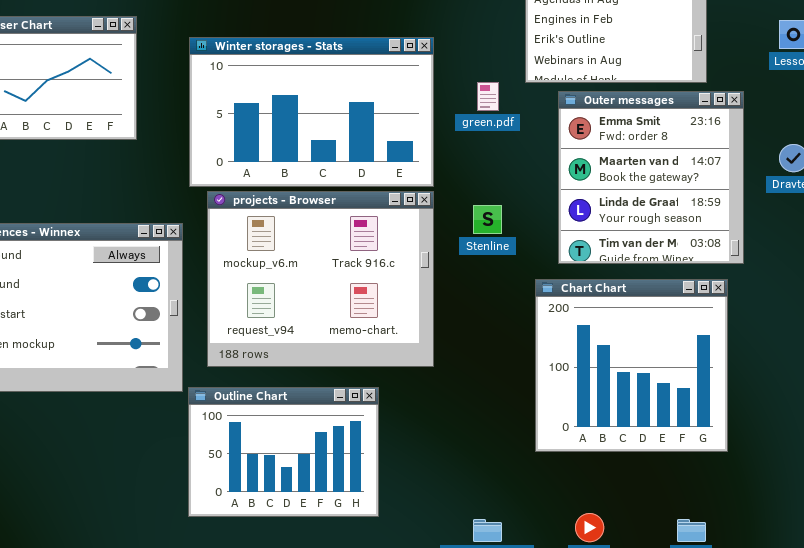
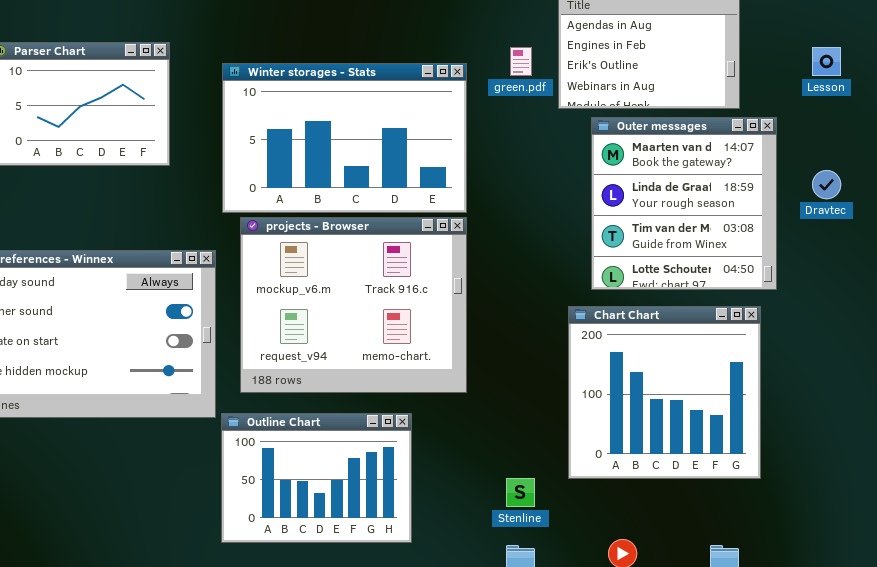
green.pdf: [477,82,499,111] -> [510,47,532,76], moved
Outer messages: [558,91,744,264] -> [591,117,777,290], scrolled down 1 row
Stenline: [473,205,502,234] -> [506,478,535,507], moved

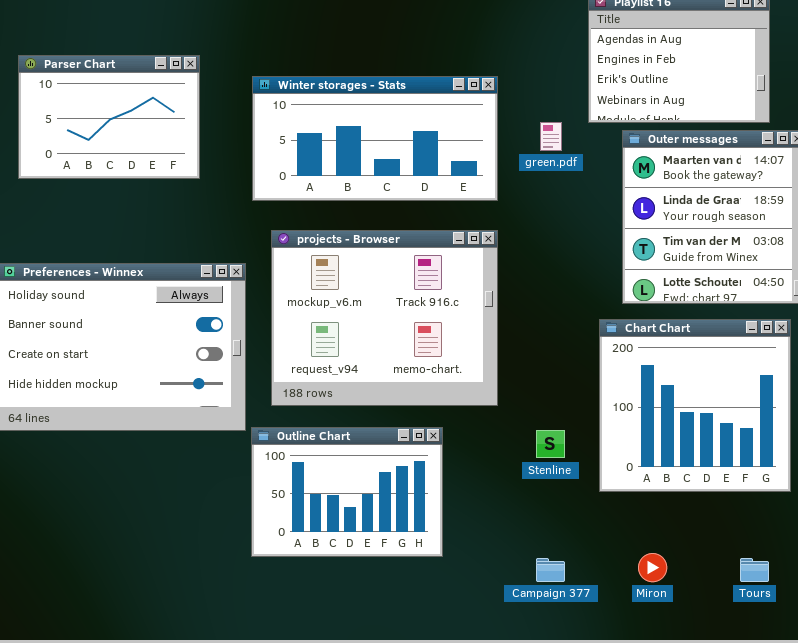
green.pdf: [510,47,532,76] -> [540,122,562,151], moved
Winter storages - Stats: [222,63,467,213] -> [252,76,498,201], resized
Stenline: [506,478,535,507] -> [536,430,565,458], moved

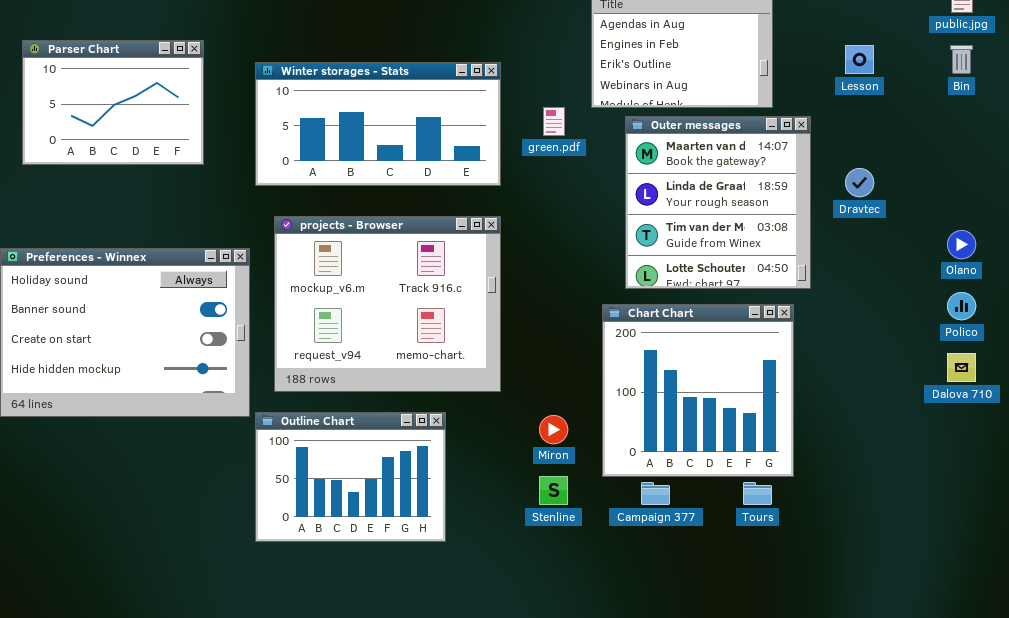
Stenline: [536,430,565,458] -> [539,476,568,505], moved
Miron: [638,553,667,582] -> [539,415,568,444], moved
Campaign 377: [536,558,565,582] -> [641,482,670,505], moved
Tours: [740,558,769,582] -> [743,482,772,505], moved

